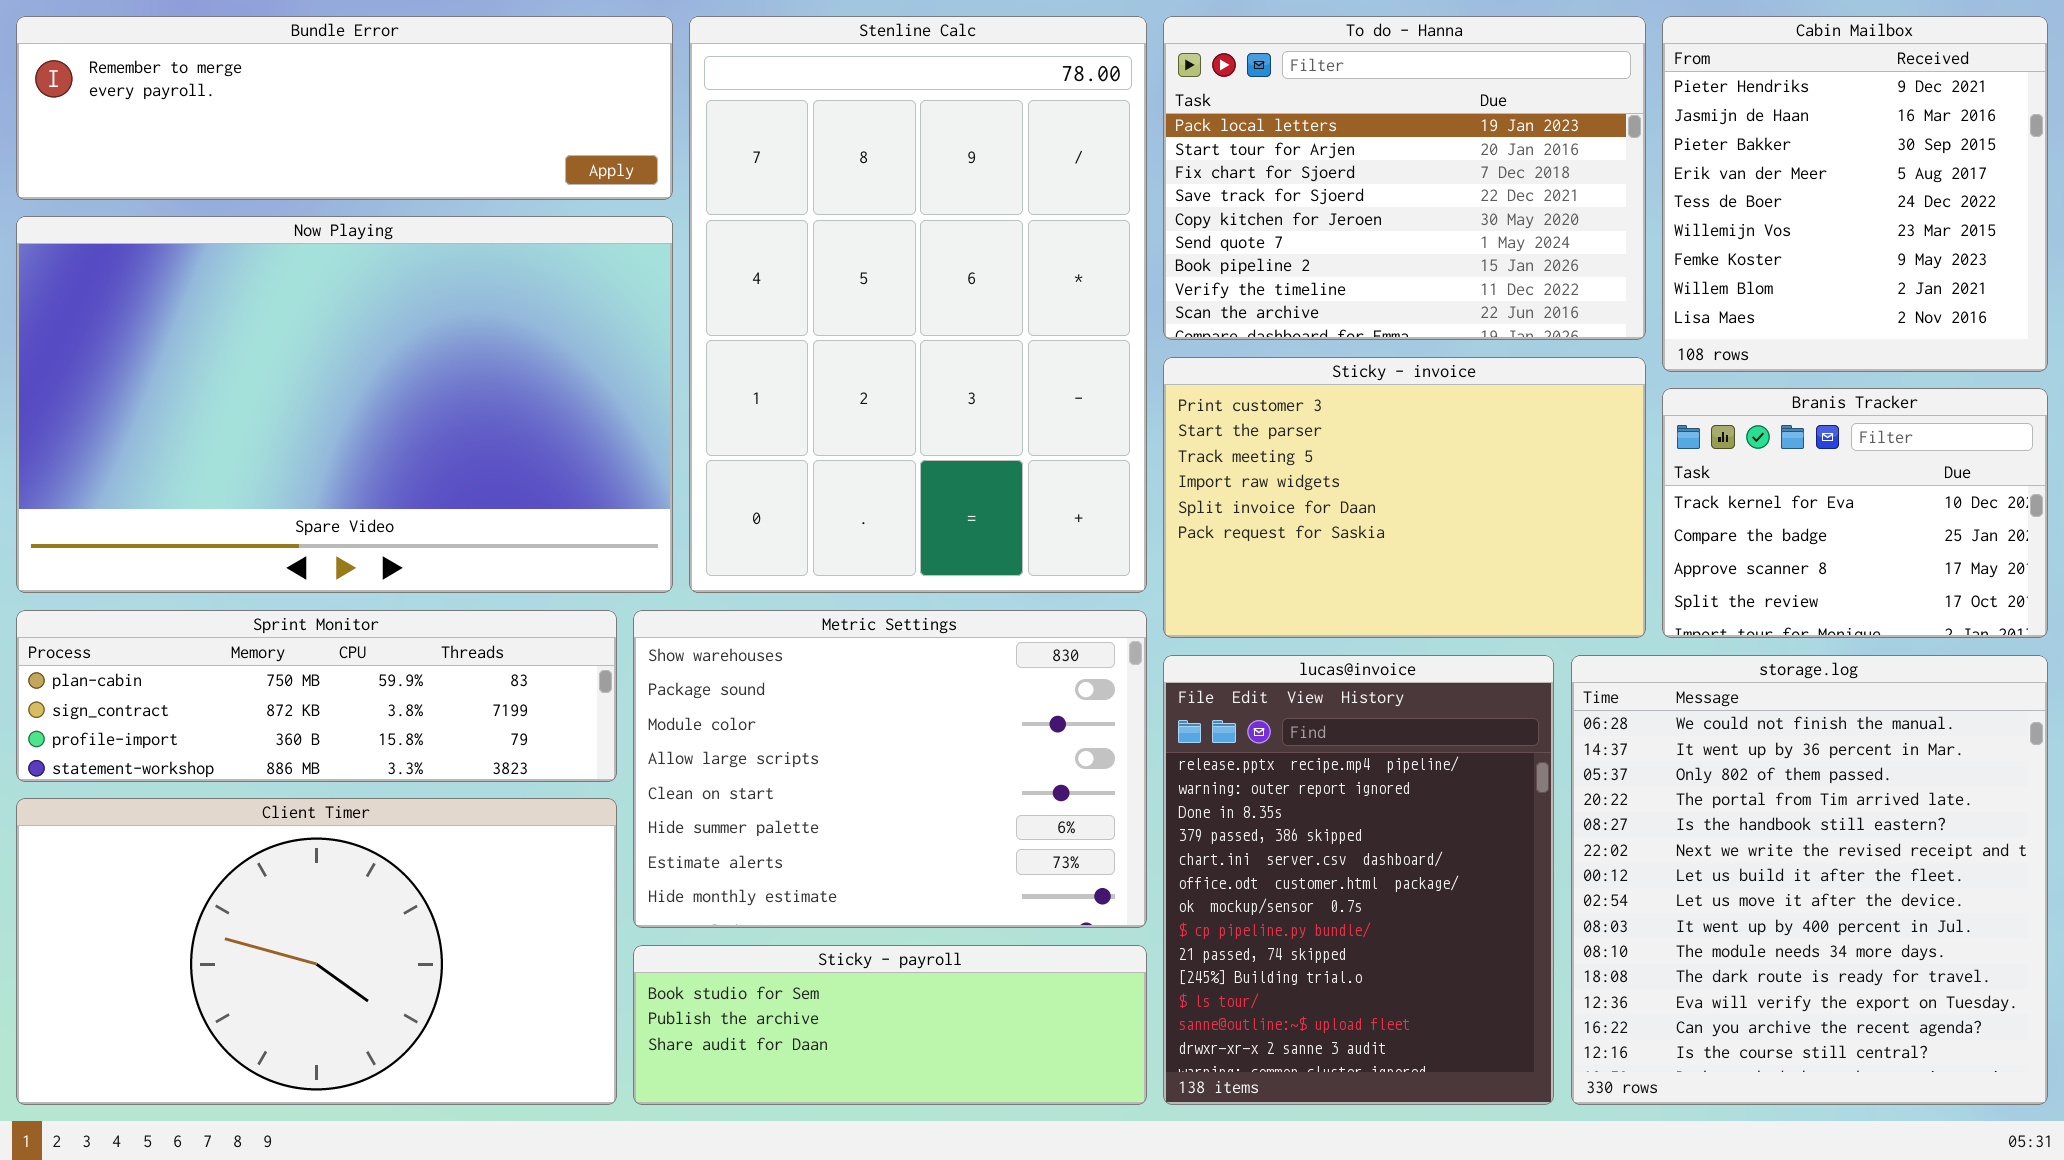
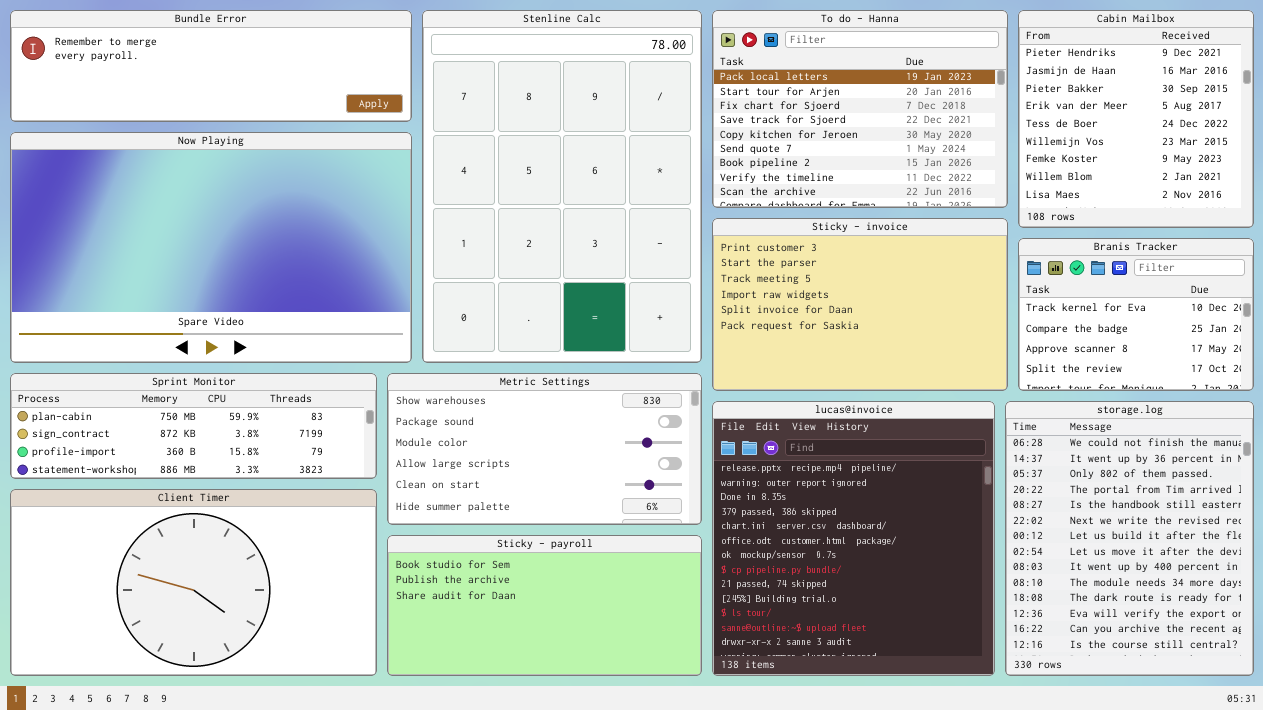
Metric Settings: [633,610,1147,928] -> [387,373,702,525], resized
lucas@invoice: [1163,655,1554,1105] -> [712,401,995,676], resized
storage.log: [1571,655,2048,1105] -> [1005,401,1254,676], resized
Sticky - payroll: [633,945,1147,1105] -> [387,535,702,676], resized

